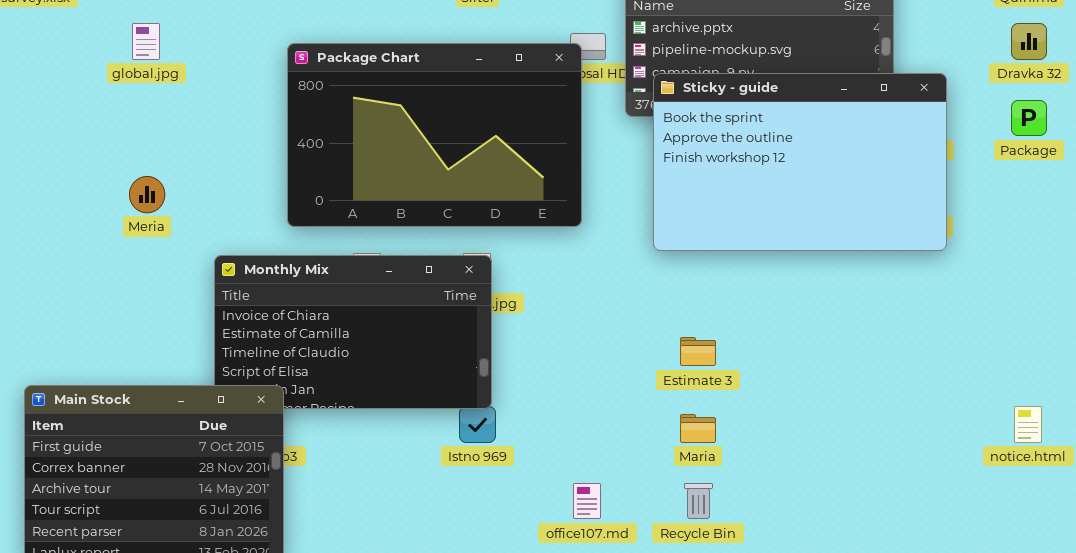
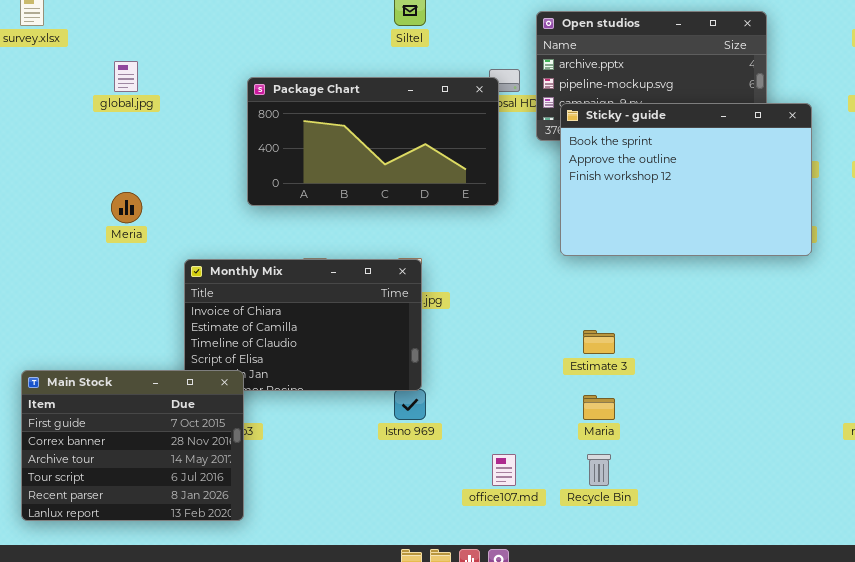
Package Chart: [287,43,582,227] -> [247,77,499,206], resized

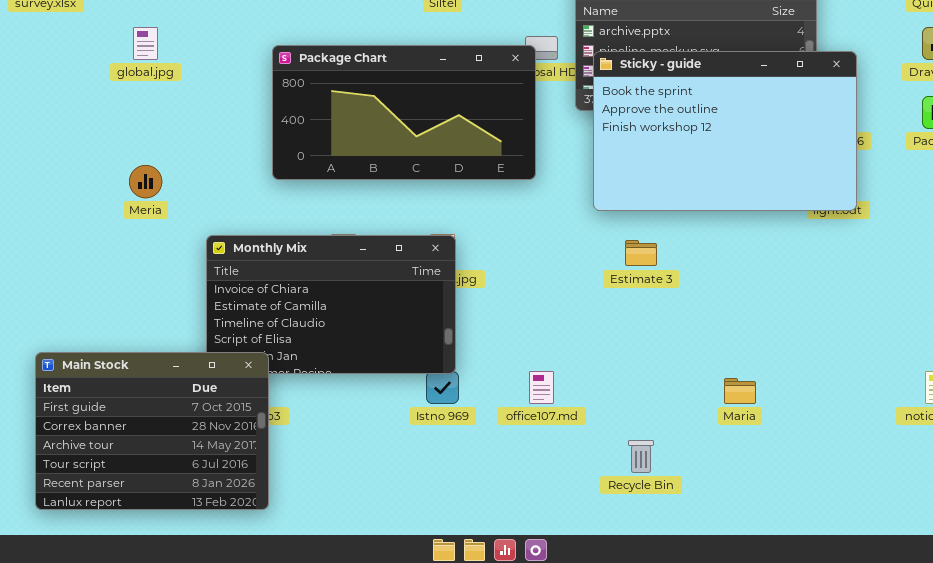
Sticky - guide: [560,103,812,256] -> [593,51,857,211], moved
Estimate 3: [583,330,615,354] -> [625,240,657,266], moved
Maria: [583,395,615,420] -> [724,378,756,404], moved
office107.md: [492,454,516,486] -> [529,371,554,404], moved

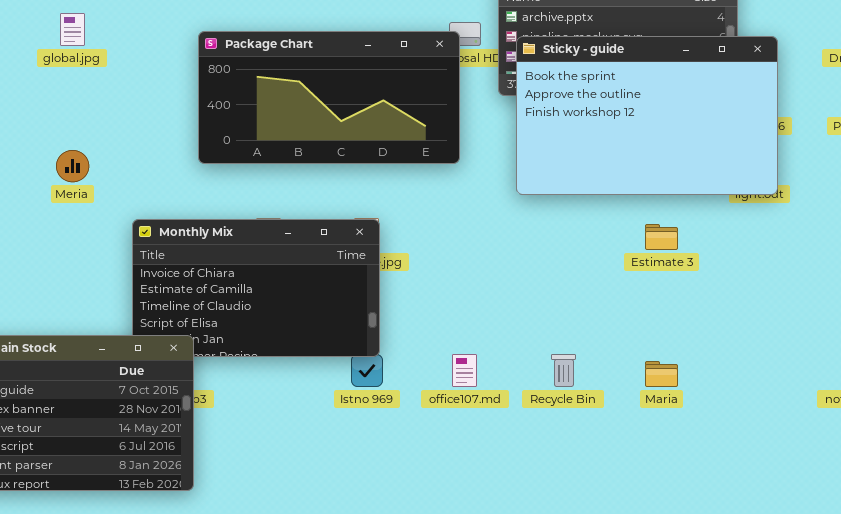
Estimate 3: [625,240,657,266] -> [645,224,678,250], moved
Recycle Bin: [628,440,654,473] -> [551,354,576,387], moved

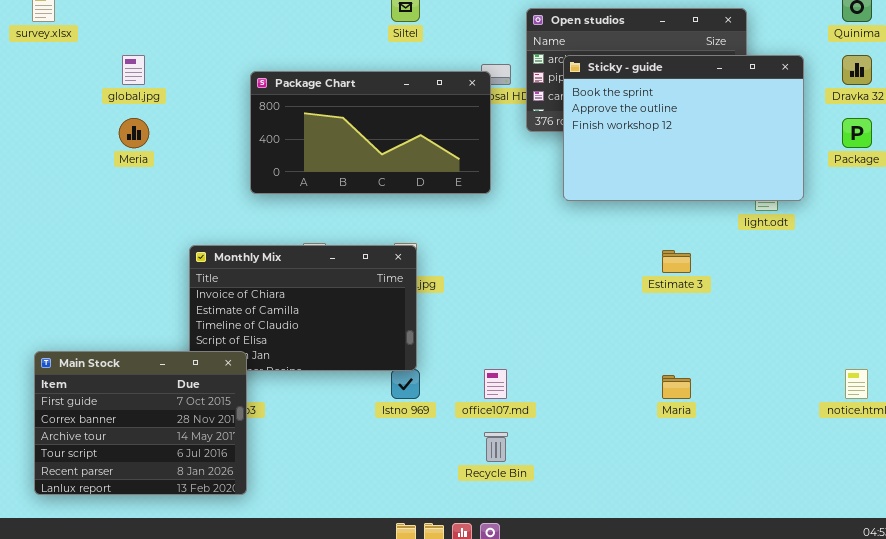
Sticky - guide: [516,36,778,195] -> [563,55,804,201], moved
Meria: [56,150,89,182] -> [119,118,149,148], moved
Recycle Bin: [551,354,576,387] -> [484,432,508,462], moved

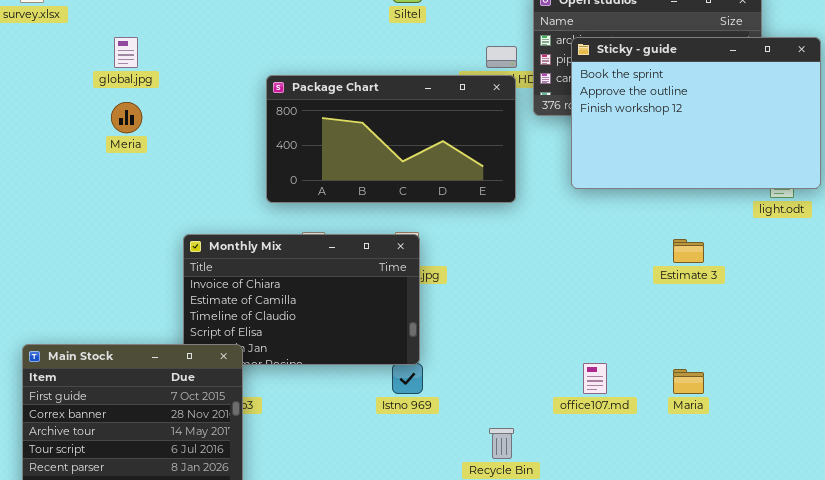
Package Chart: [250,71,491,194] -> [266,75,516,203], moved
office107.md: [484,369,507,399] -> [583,363,607,394], moved

